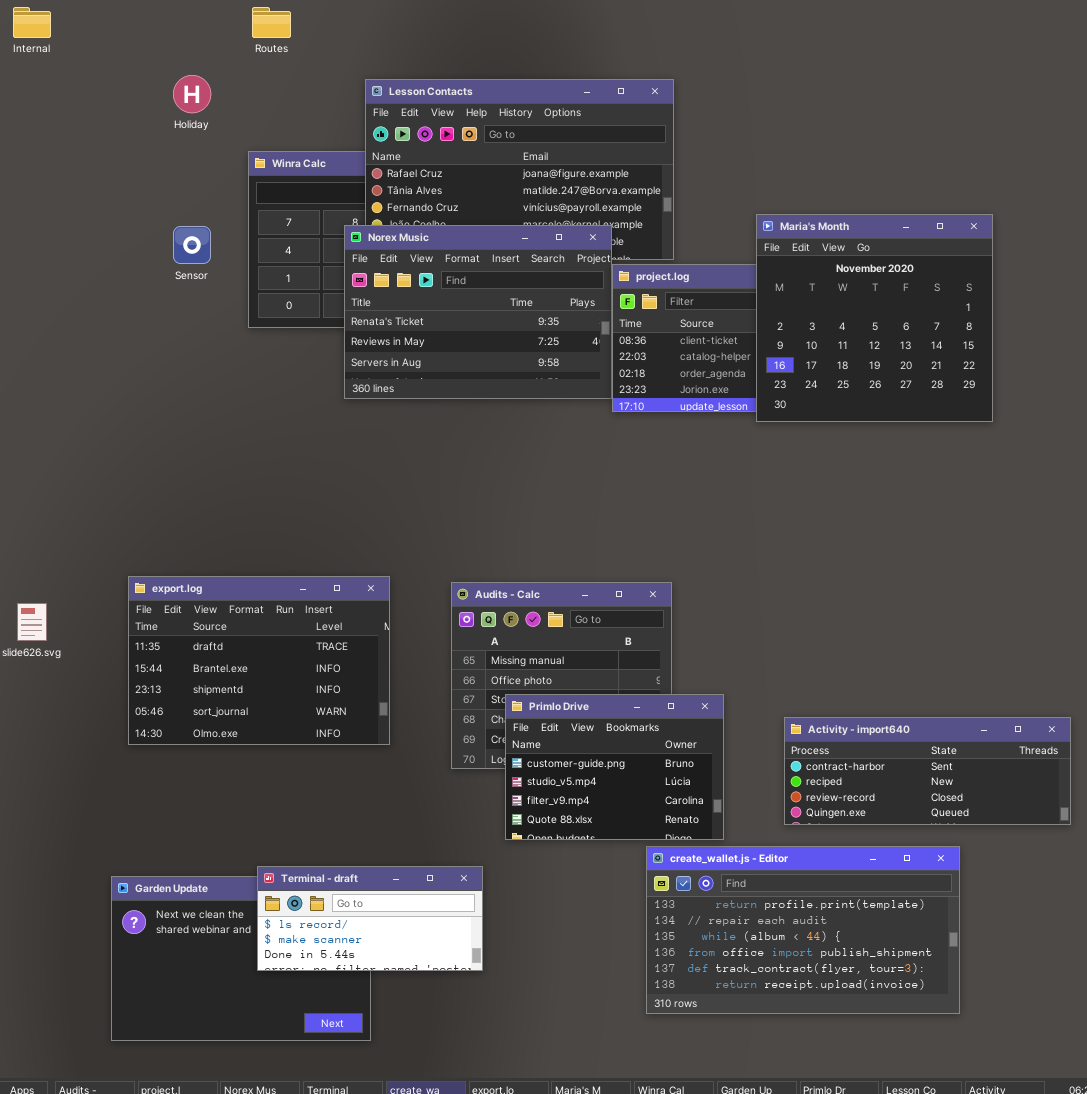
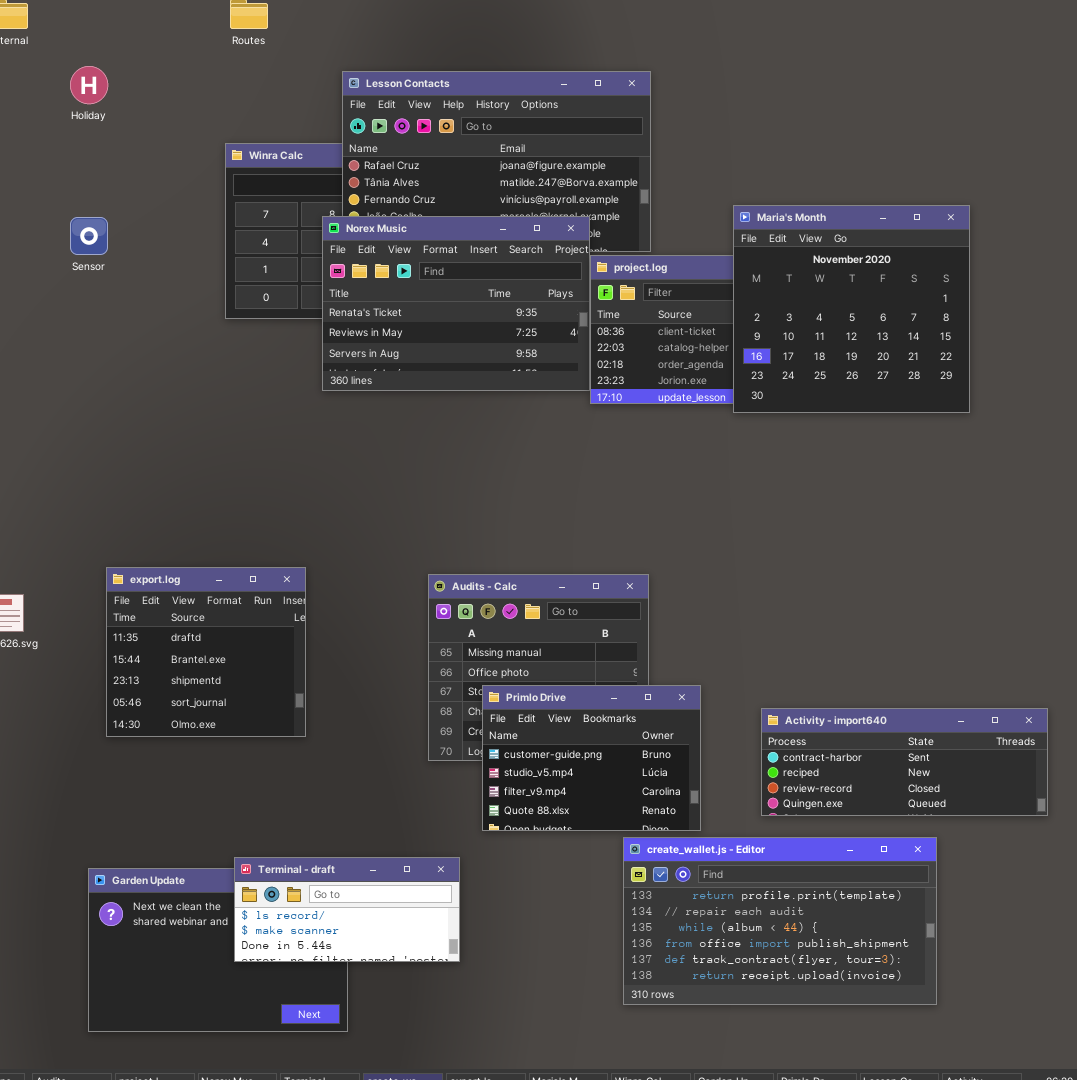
Holiday: [173,75,211,113] -> [70,66,108,104], moved
Sensor: [173,226,211,264] -> [70,217,108,255], moved
export.log: [128,576,390,745] -> [106,567,306,737], resized

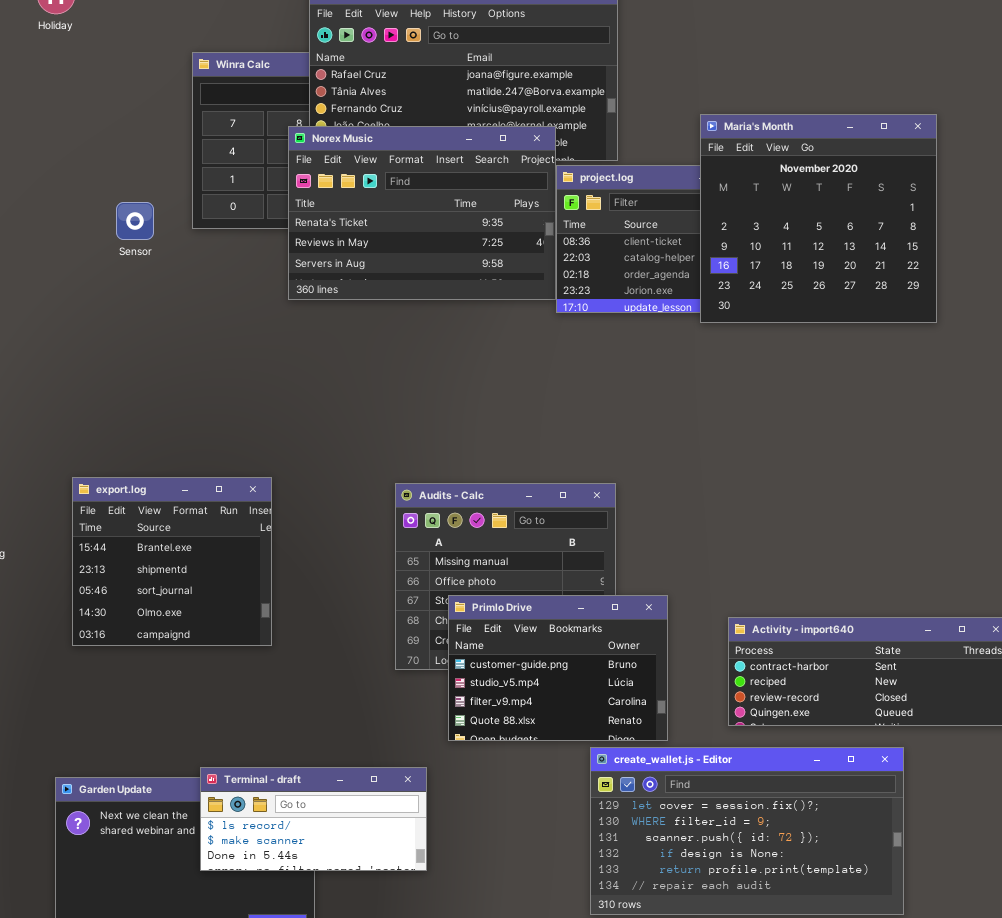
Sensor: [70,217,108,255] -> [116,202,154,240], moved
export.log: [106,567,306,737] -> [72,477,272,646], scrolled down 1 row
create_wallet.js - Editor: [623,837,937,1005] -> [590,747,904,915], scrolled up 4 rows

